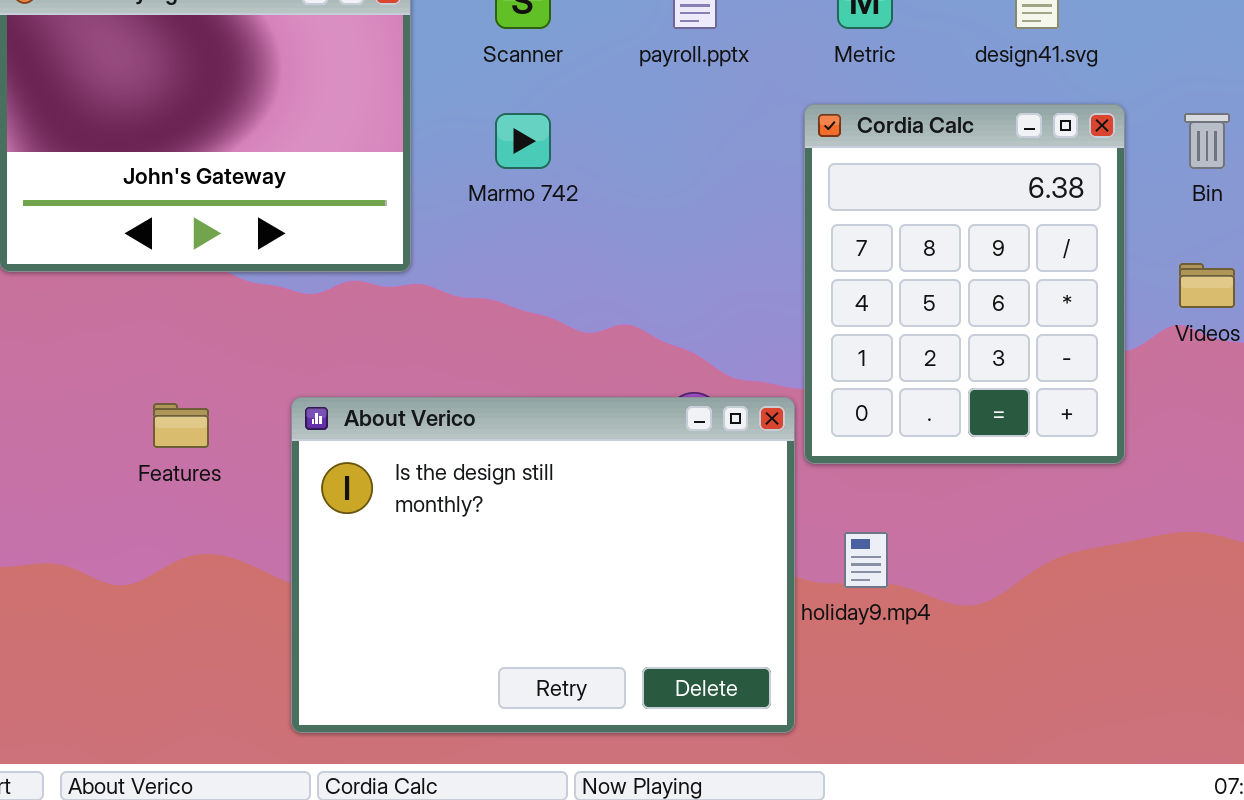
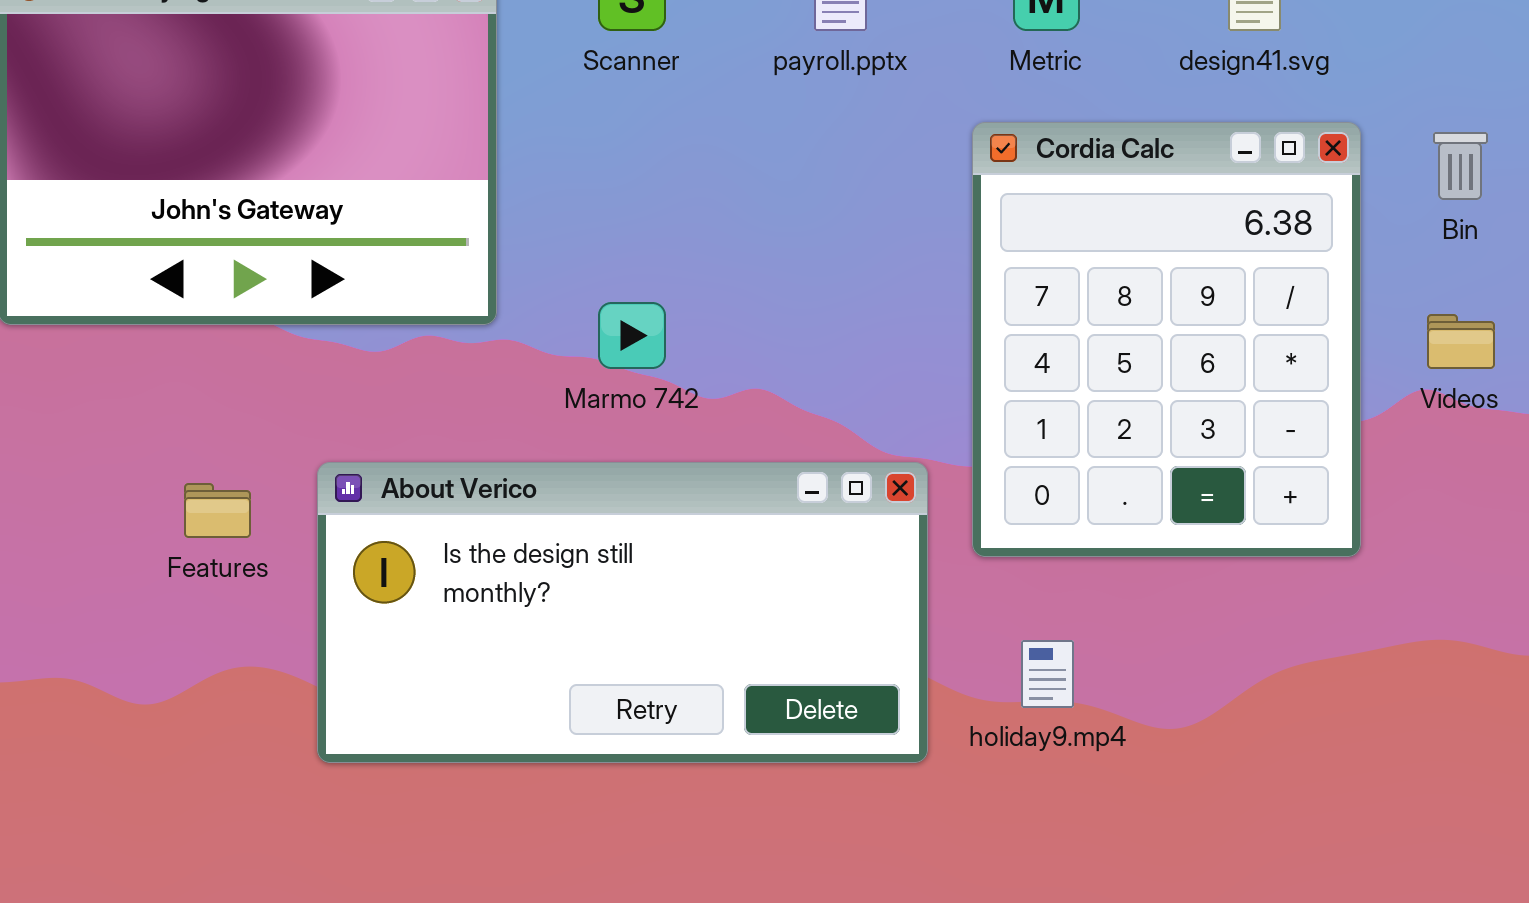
Marmo 742: [495,113,551,169] -> [598,302,666,369], moved
About Verico: [291,397,795,733] -> [317,462,928,763], moved, resized

